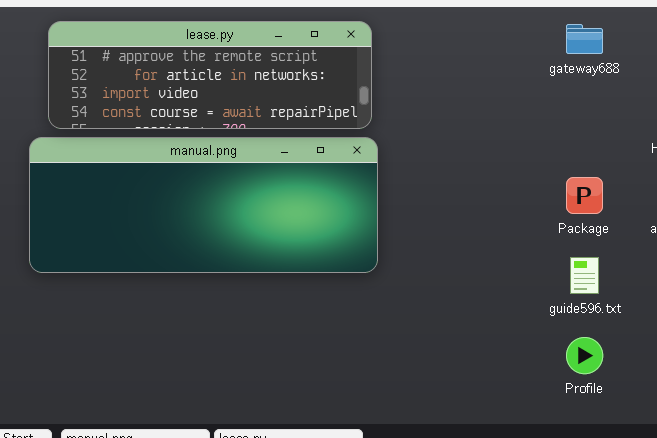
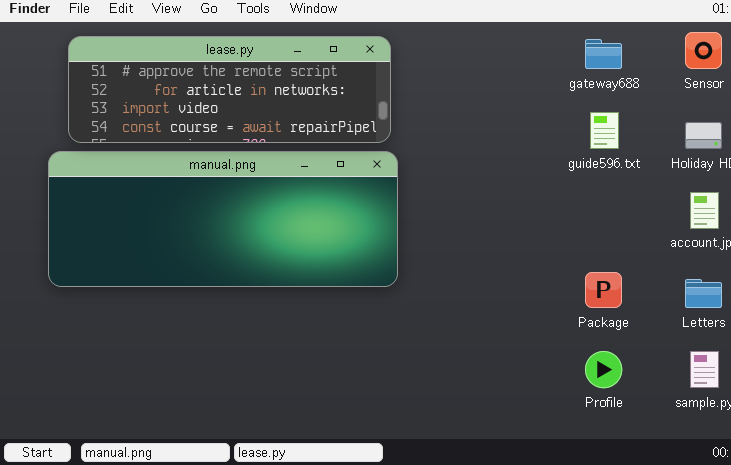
Package: [566,177,603,214] -> [585,272,622,308], moved
guide596.txt: [570,257,599,294] -> [590,112,619,149], moved

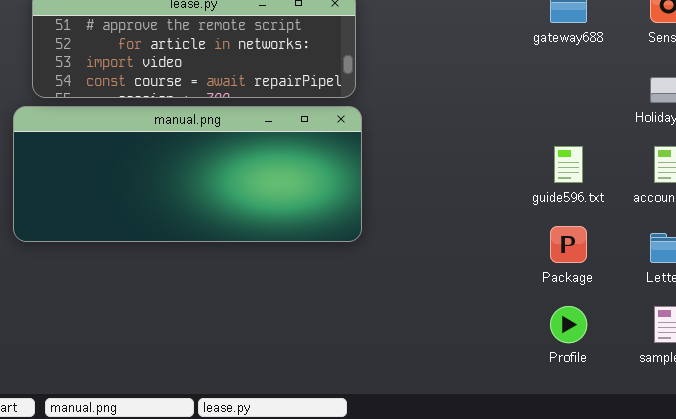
guide596.txt: [590,112,619,149] -> [554,146,583,183], moved

